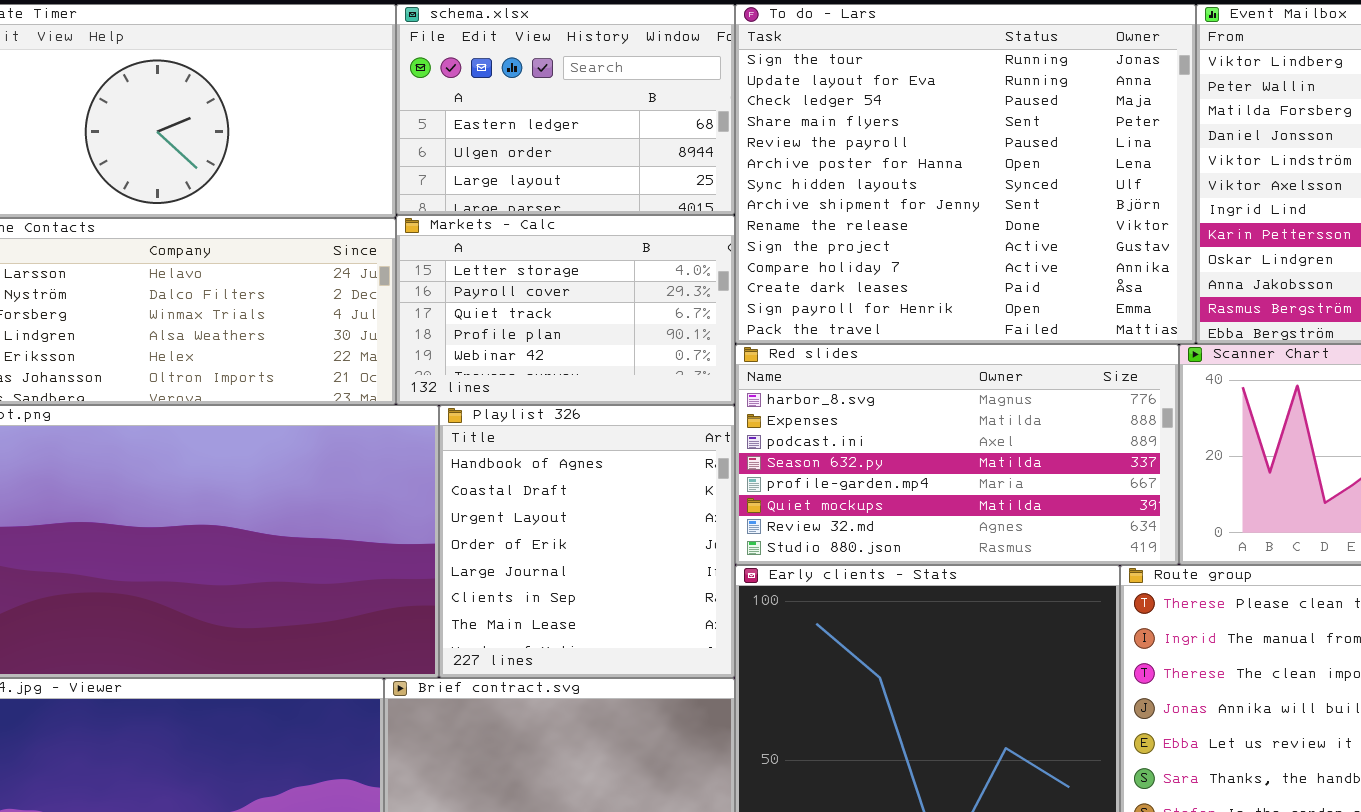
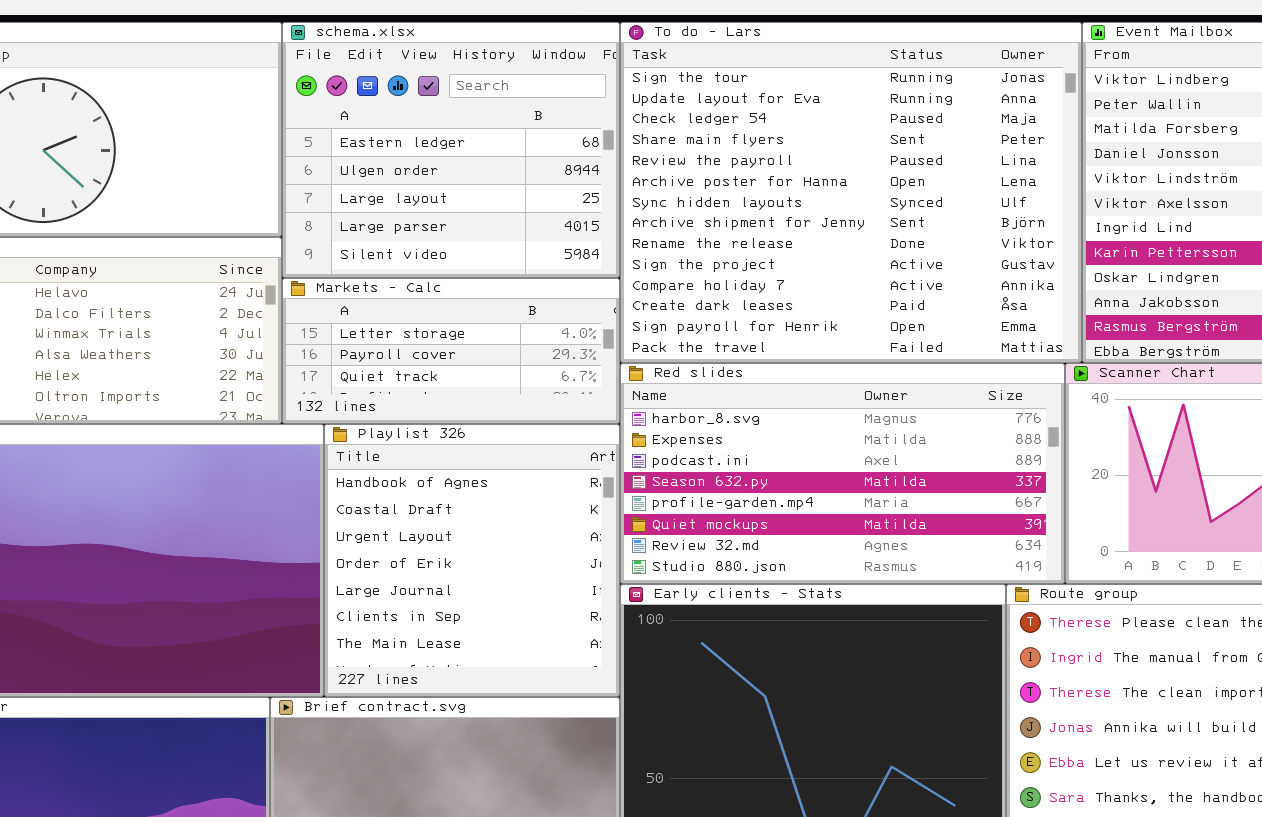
schema.xlsx: [396,4,735,215] -> [282,22,620,278], resized
Markets - Calc: [396,215,735,405] -> [282,278,620,424], resized

